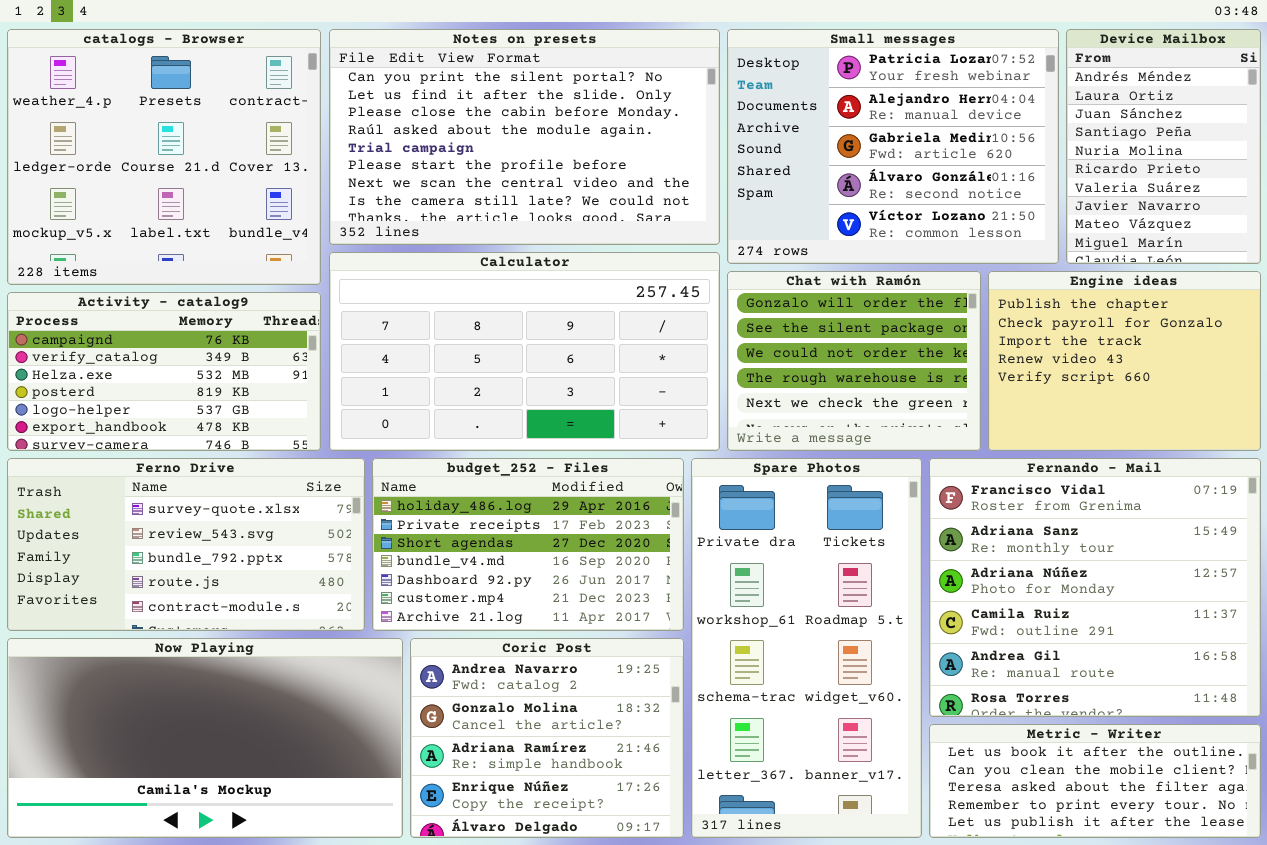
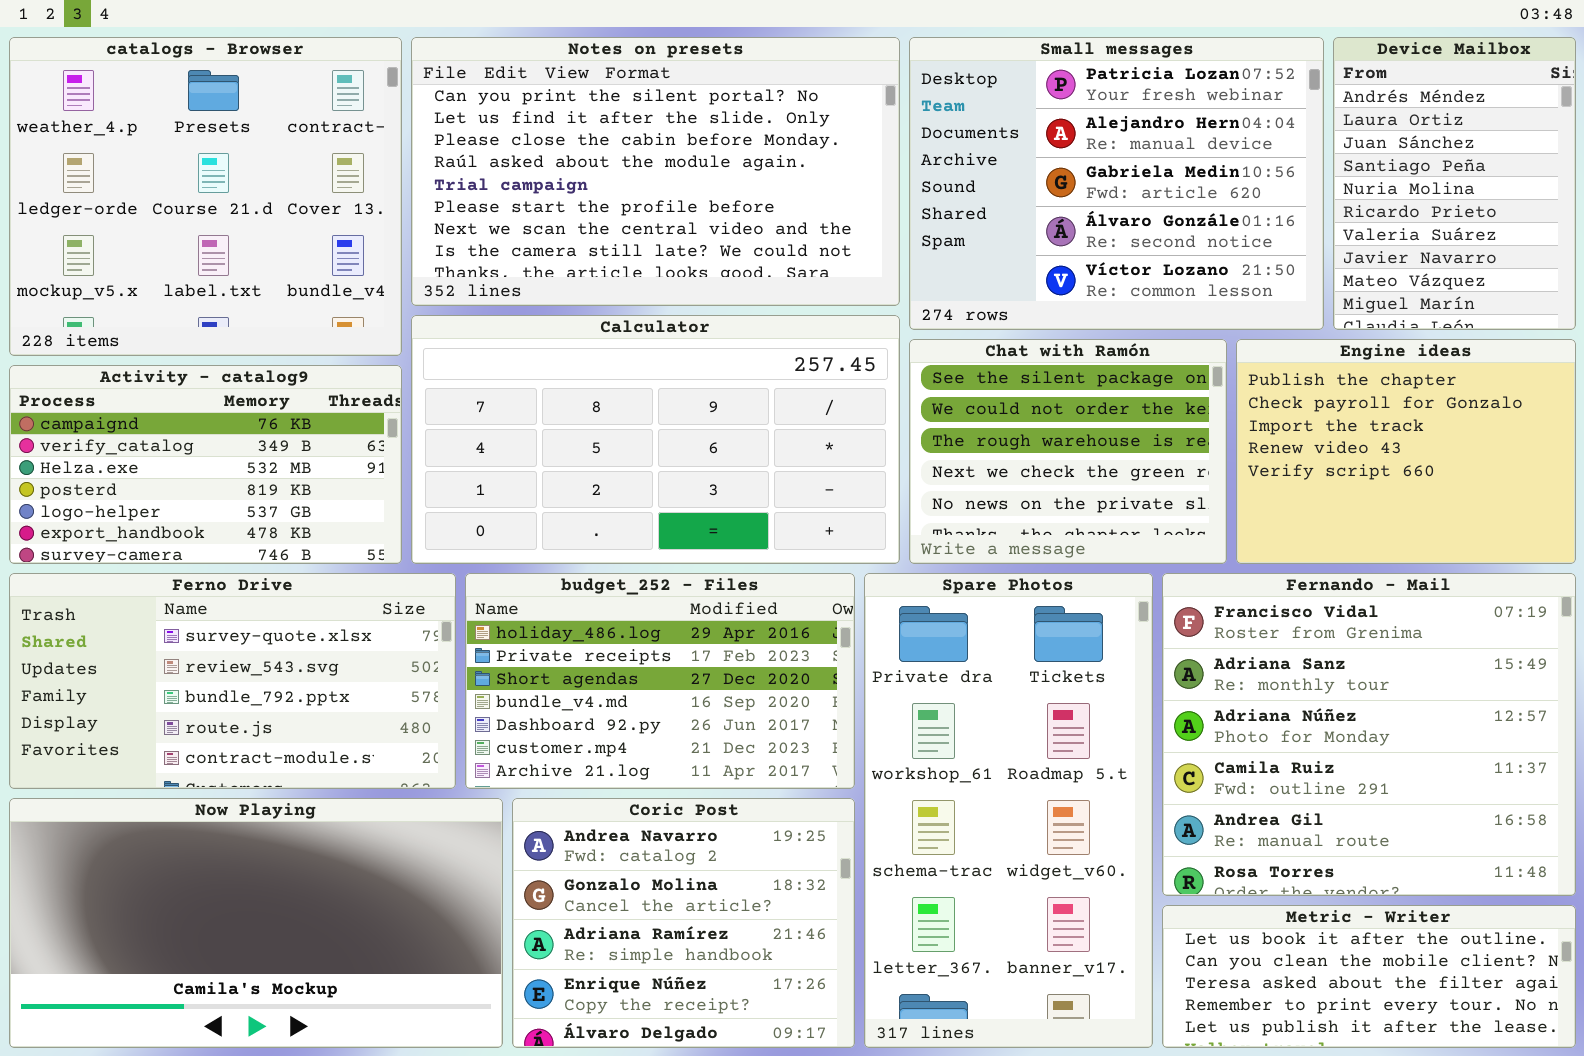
Chat with Ramón: [727,271,981,451] -> [909,339,1227,564], scrolled down 1 row

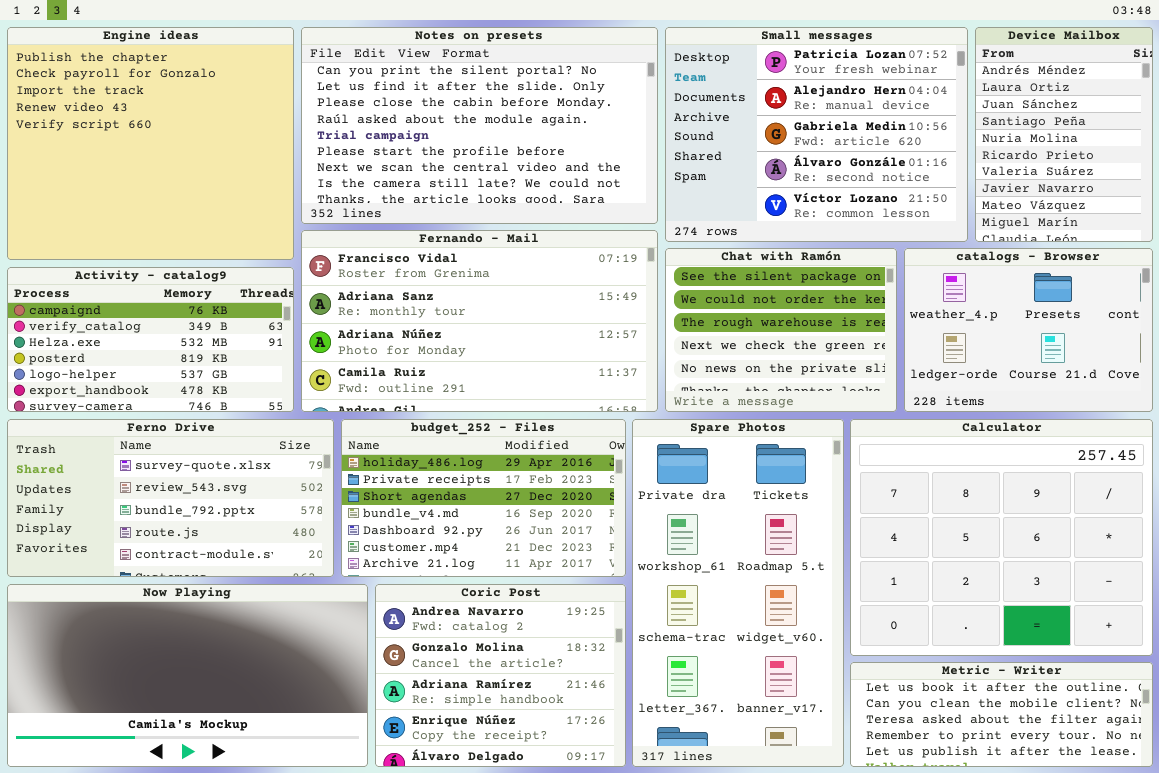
catalogs - Browser: [9,37,402,356] -> [904,248,1153,412], moved, resized
Calculator: [411,315,900,564] -> [850,419,1153,656], moved, resized
Engine ideas: [1236,339,1576,564] -> [7,27,294,260], moved, resized
Fernando - Mail: [1162,573,1576,896] -> [301,230,658,412], moved, resized

